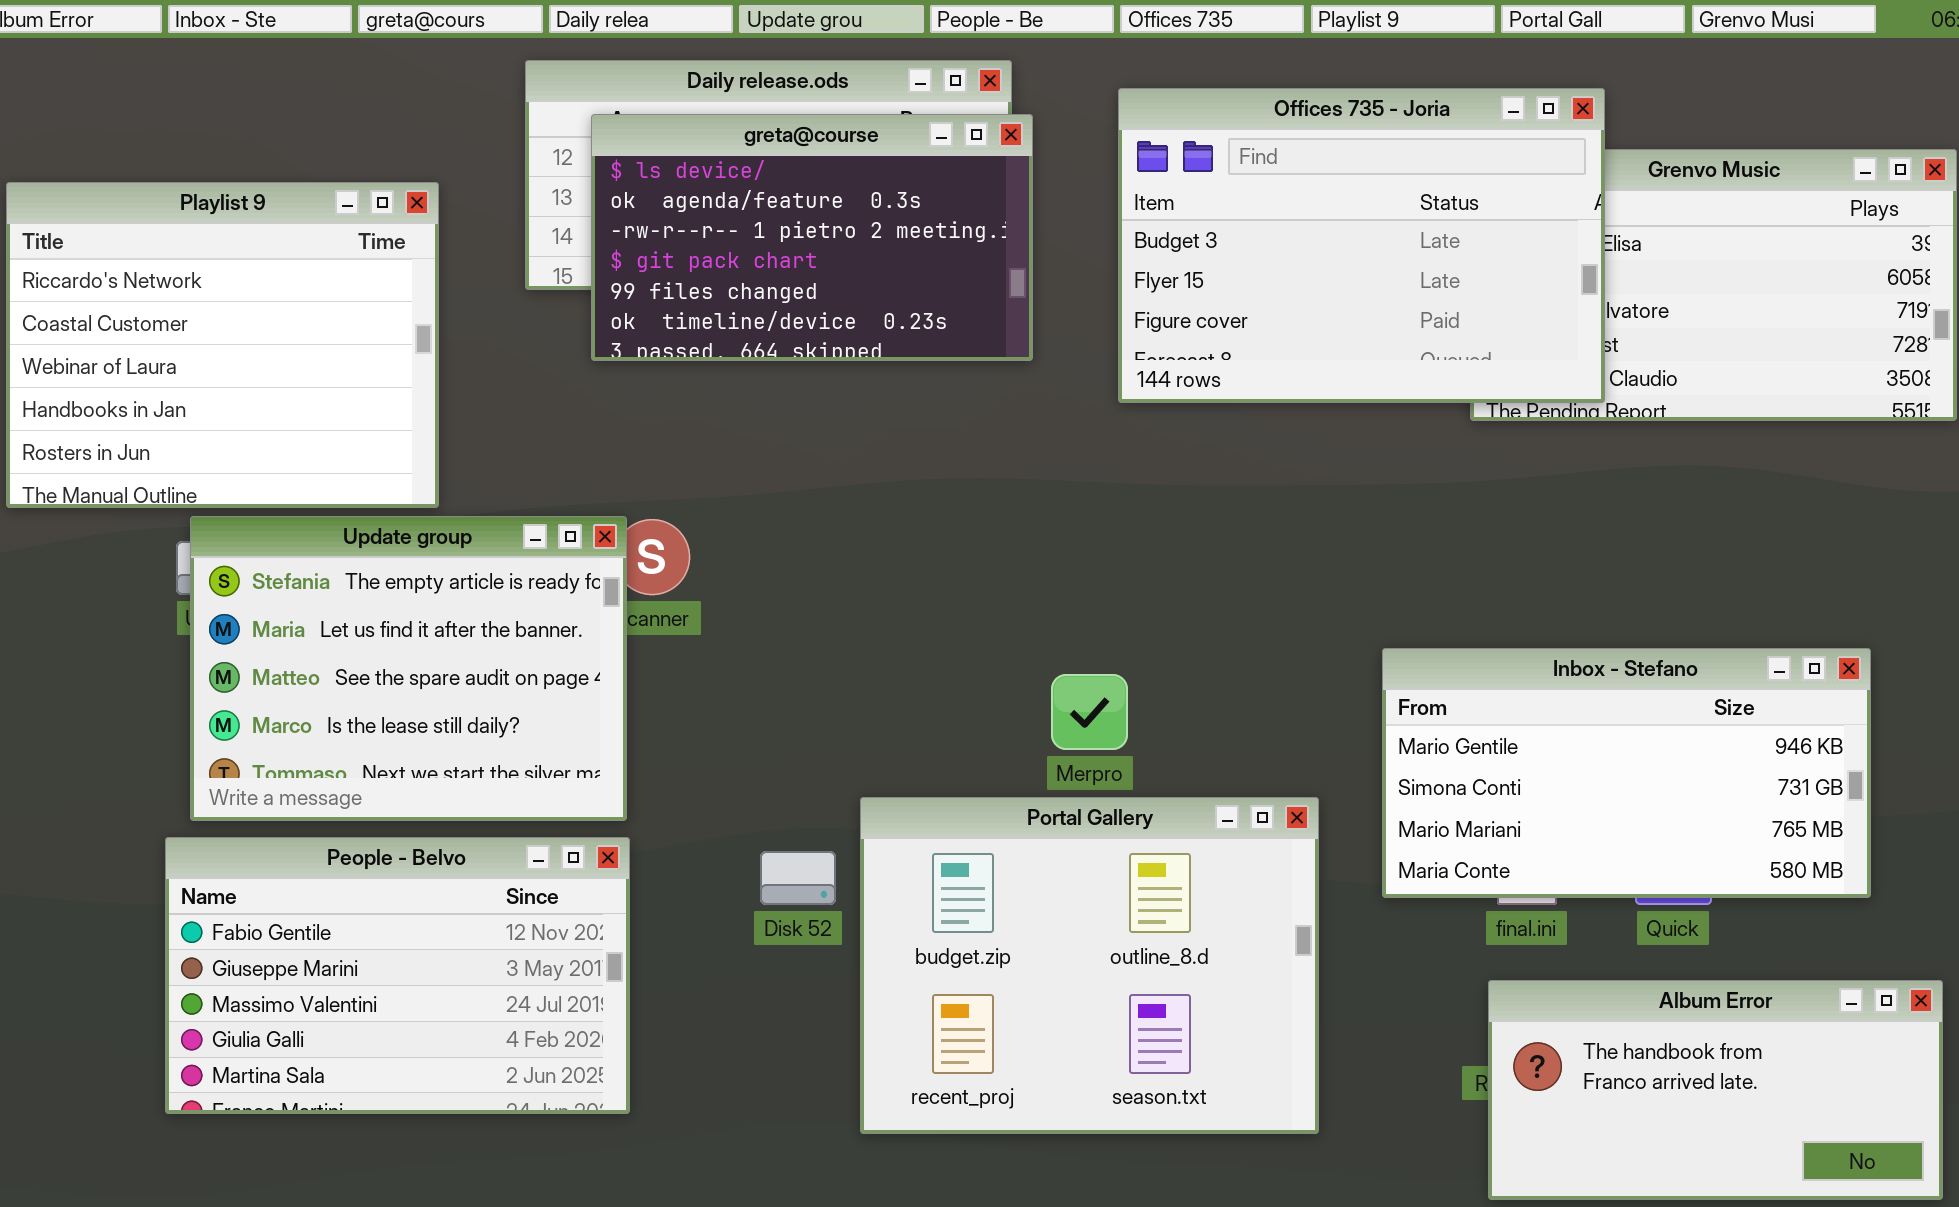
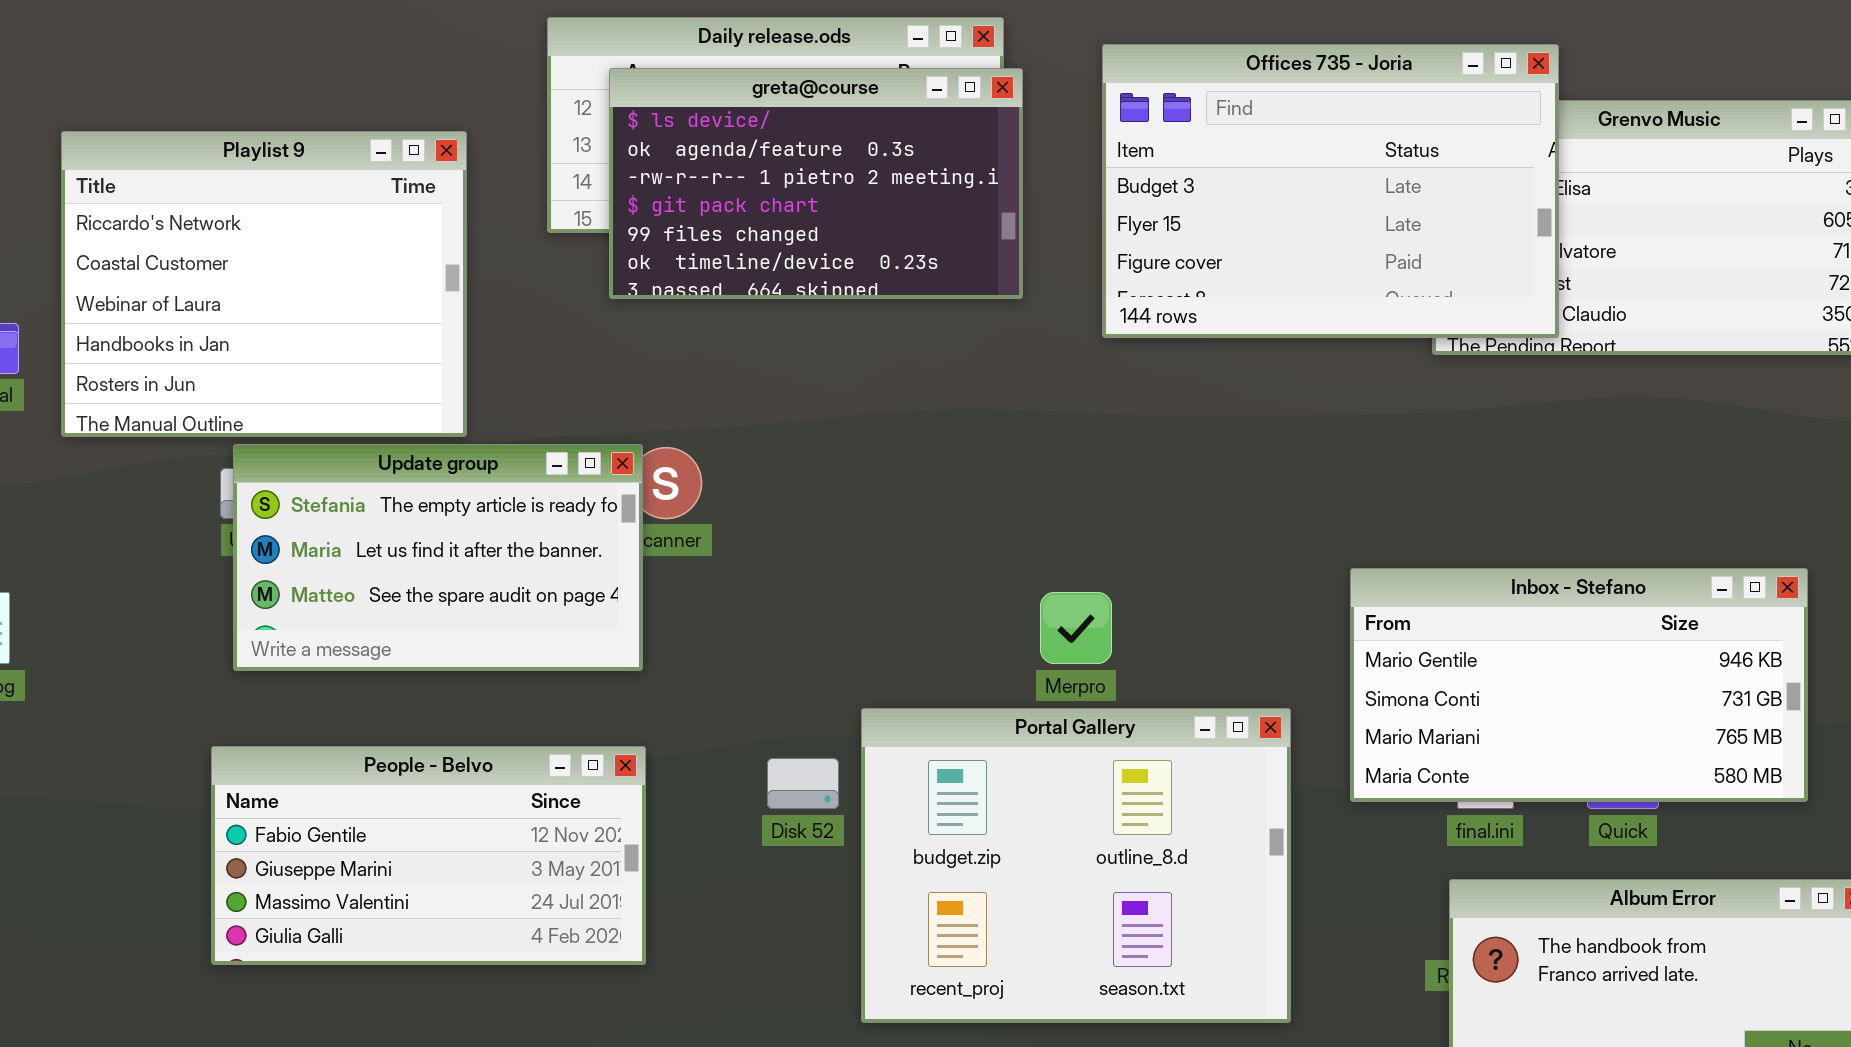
Update group: [190,516,627,821] -> [233,444,643,671], resized
People - Belvo: [165,837,630,1114] -> [211,746,646,965], resized

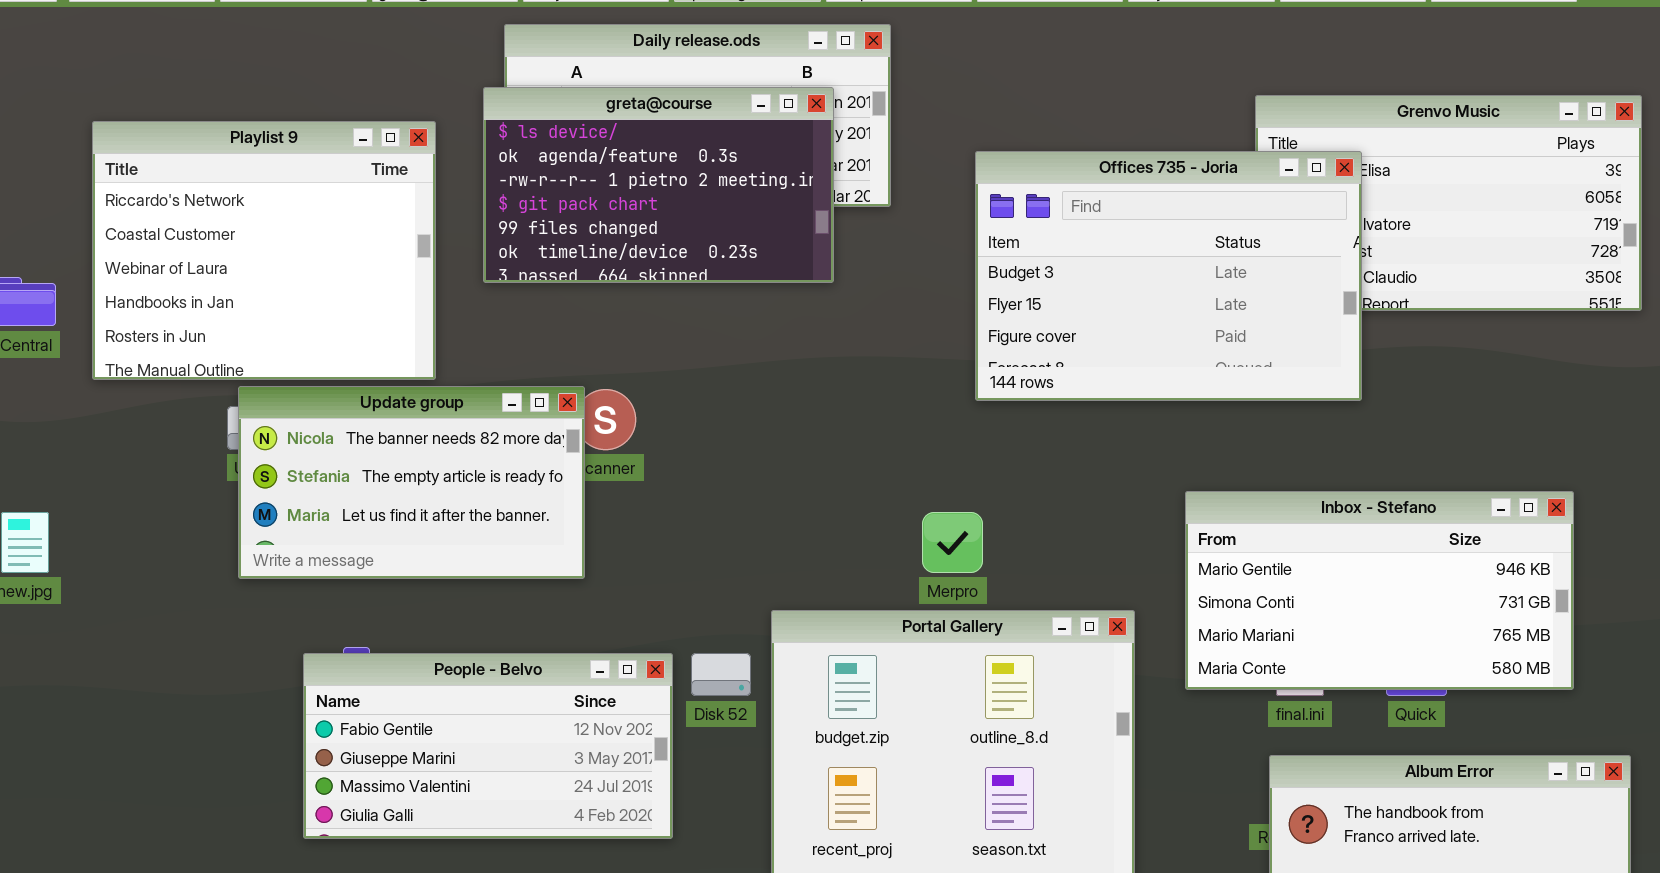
Offices 735 - Joria: [1102,44,1559,338] -> [975,151,1362,401], moved
greta@course: [609,68,1023,299] -> [483,87,834,283], moved
Update group: [233,444,643,671] -> [238,386,585,579], scrolled up 1 row
People - Belvo: [211,746,646,965] -> [303,653,673,839], moved

